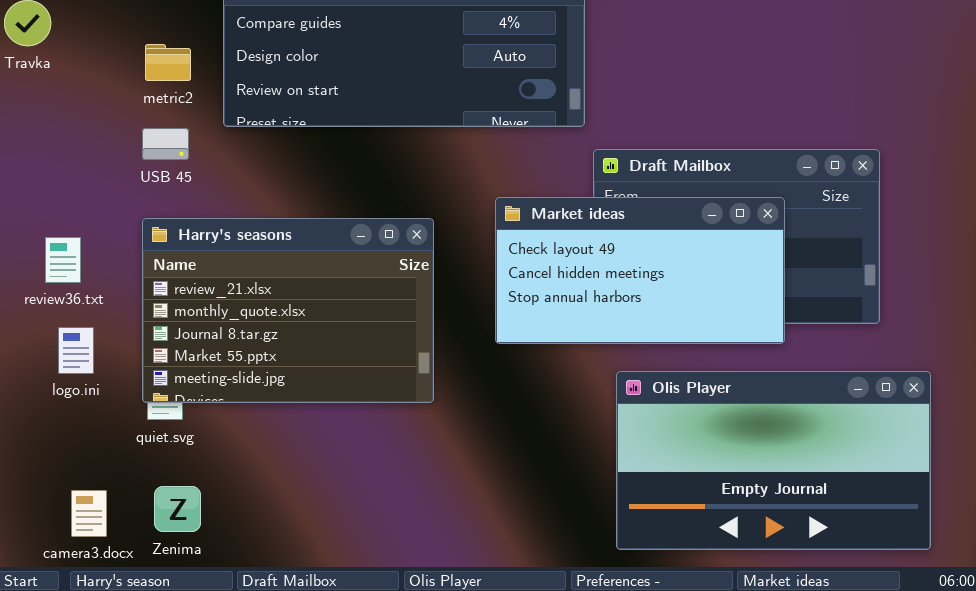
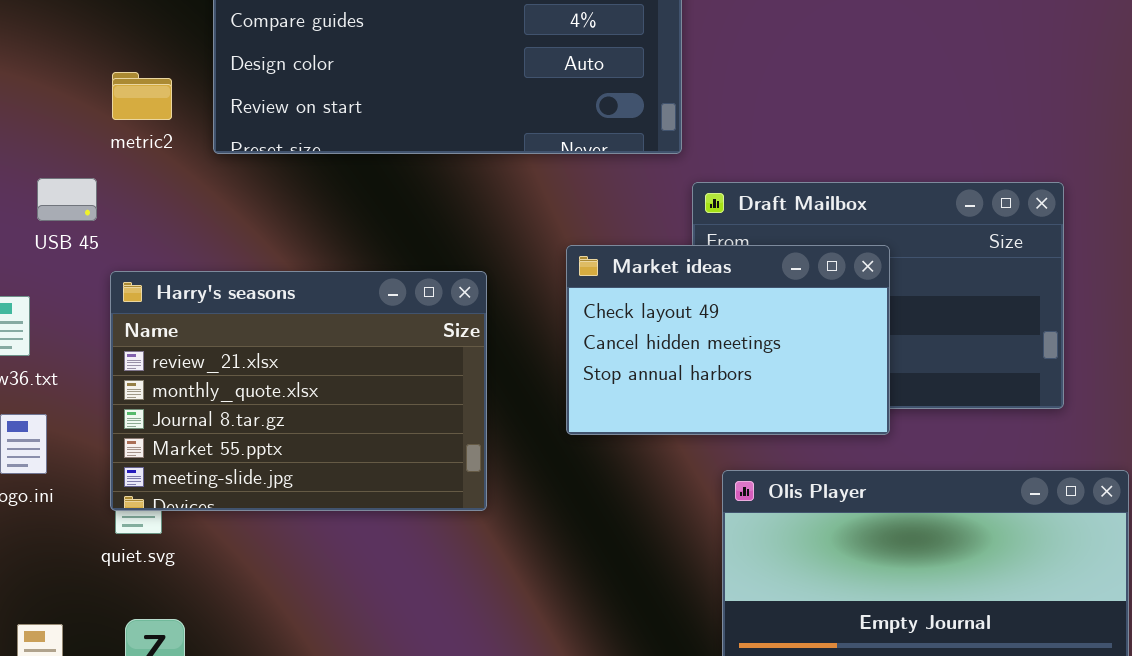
metric2: [145,44,191,81] -> [112,72,172,120], moved
USB 45: [142,128,189,160] -> [37,178,97,221], moved
Market ideas: [495,197,785,344] -> [566,245,890,435], resized

